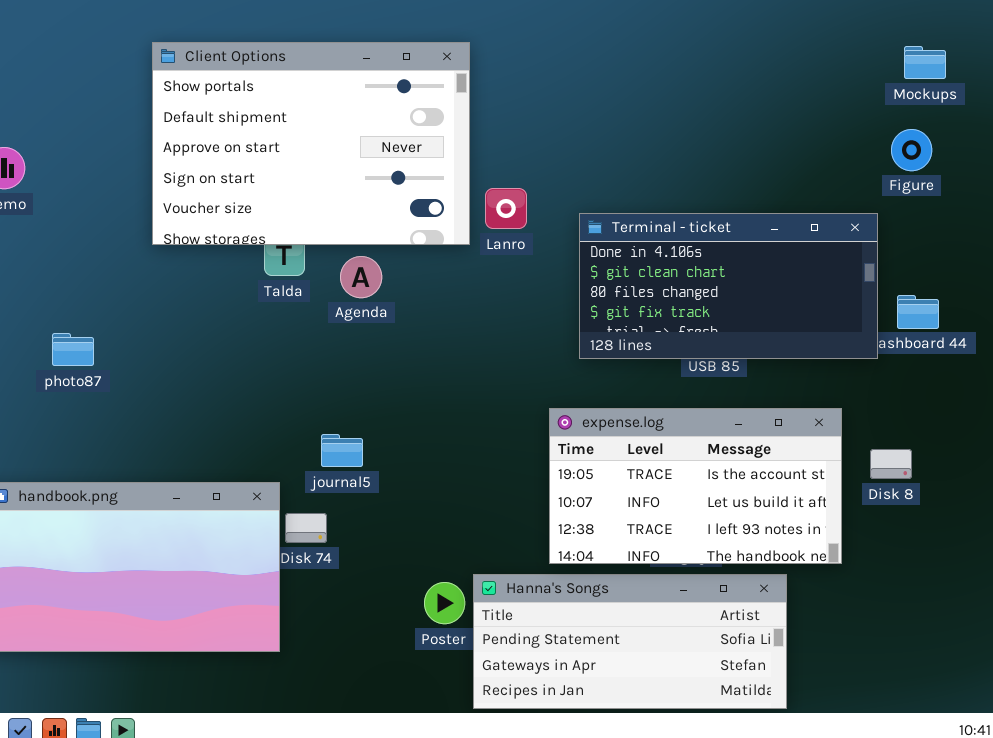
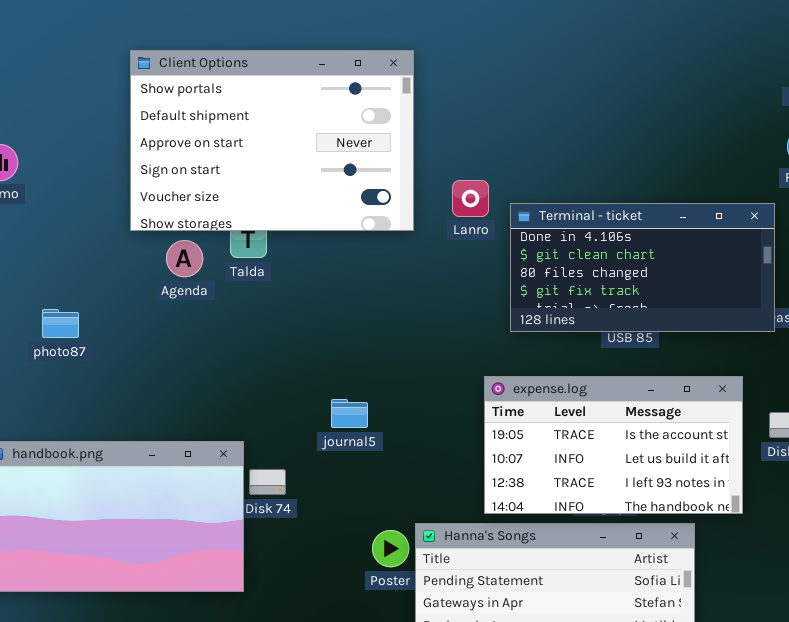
Lanro: [485,188,527,229] -> [452,180,489,217], moved
Agenda: [340,256,382,298] -> [166,240,203,277], moved
journal5: [321,434,363,467] -> [331,399,368,428], moved

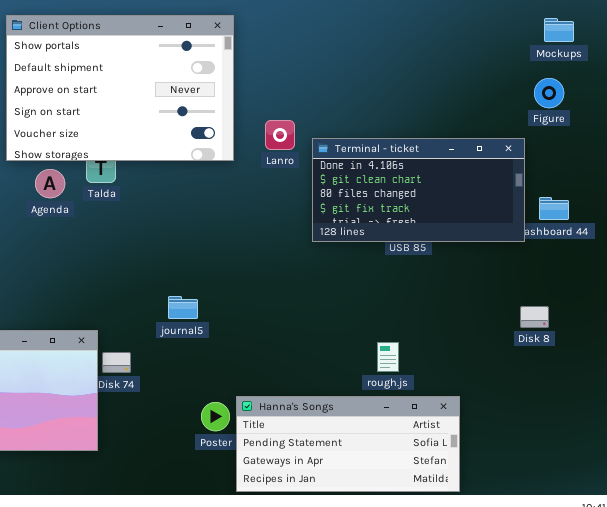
expense.log: [484,376,743,514] -> none, closed

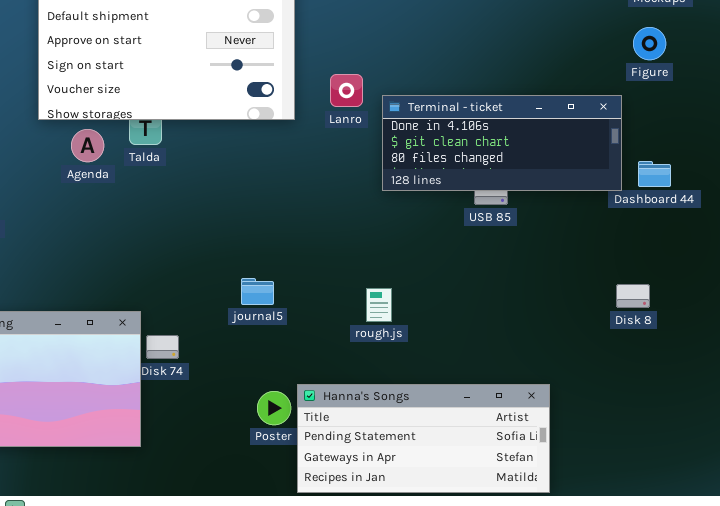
Terminal - ticket: [312,138,525,242] -> [382,95,622,191], resized
journal5: [168,296,198,319] -> [241,278,274,305], moved
rough.js: [377,342,399,372] -> [366,288,392,322], moved

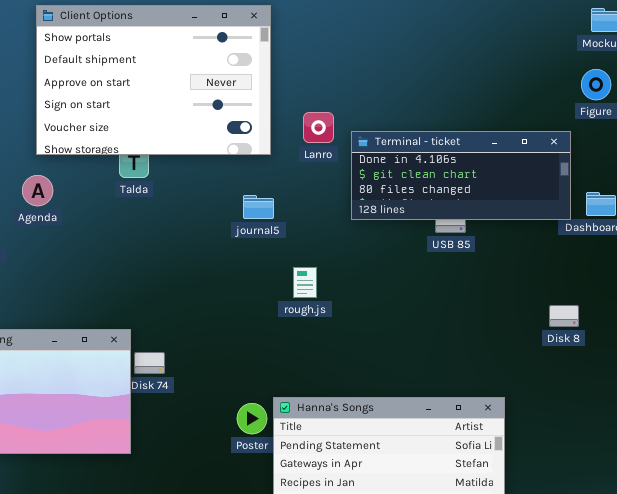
Agenda: [71,129,104,162] -> [22,175,53,206], moved
journal5: [241,278,274,305] -> [243,195,274,219], moved
Disk 8: [616,284,650,308] -> [549,305,579,327], moved
rough.js: [366,288,392,322] -> [293,267,317,298], moved

